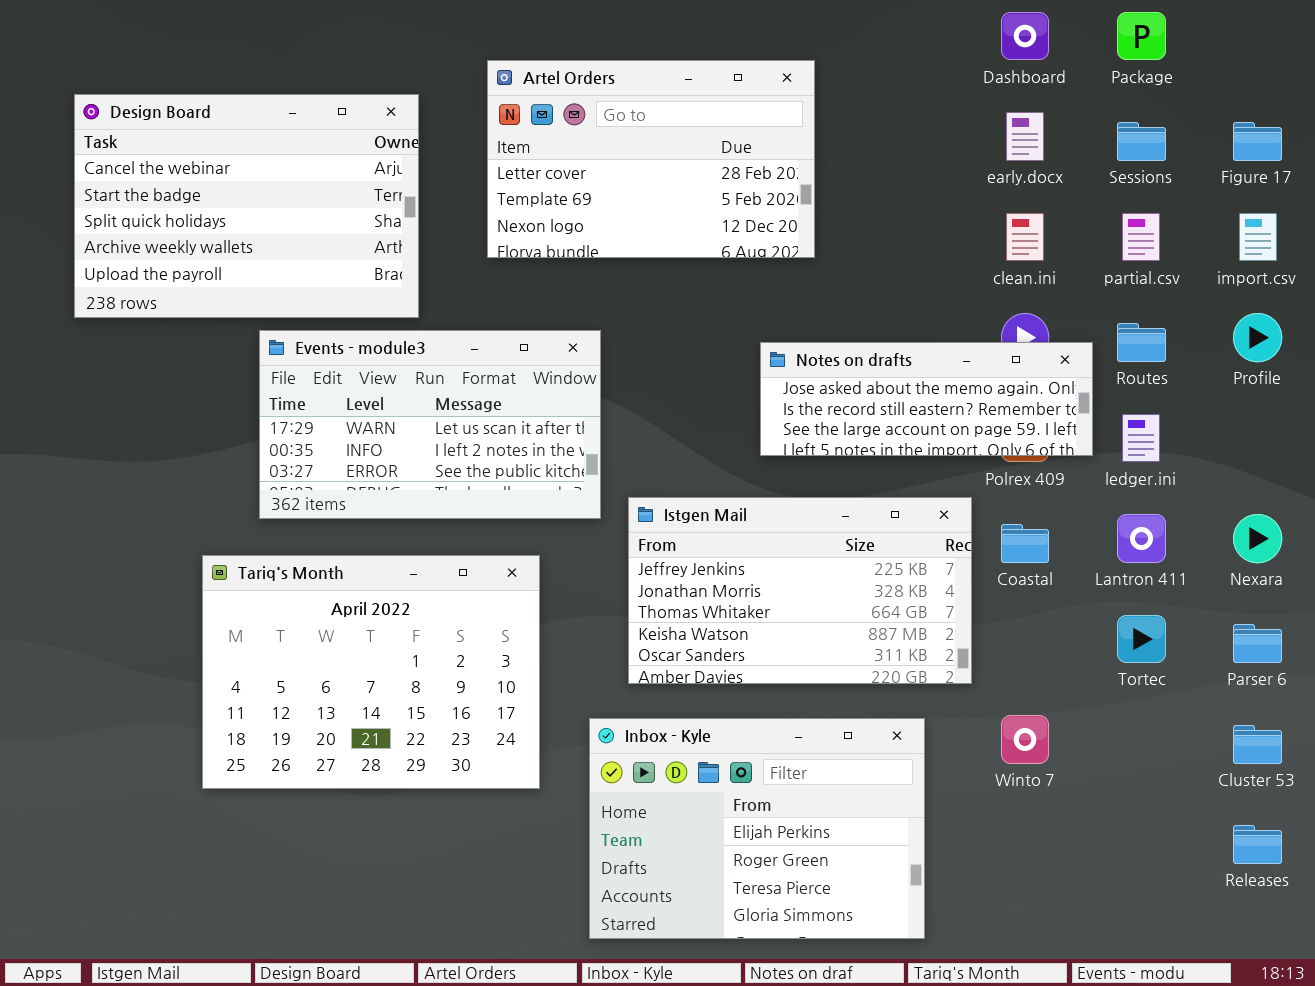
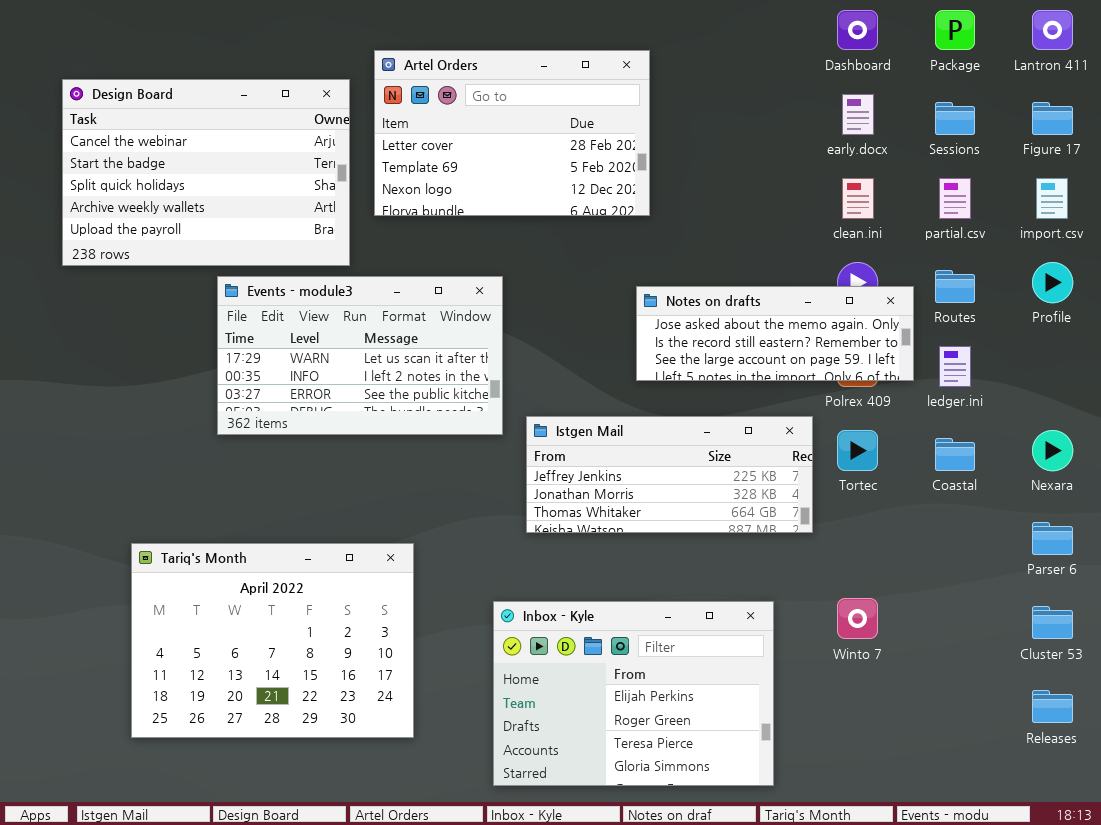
Artel Orders: [487,60,815,258] -> [374,50,650,216], moved
Istgen Mail: [628,497,972,684] -> [526,416,813,533], resized
Lantron 411: [1117,514,1166,563] -> [1032,10,1073,50], moved
Coastal: [1001,524,1049,563] -> [935,438,975,471], moved
Tariq's Month: [202,555,540,789] -> [131,543,414,738], moved
Tortec: [1117,615,1166,663] -> [837,430,878,471], moved

